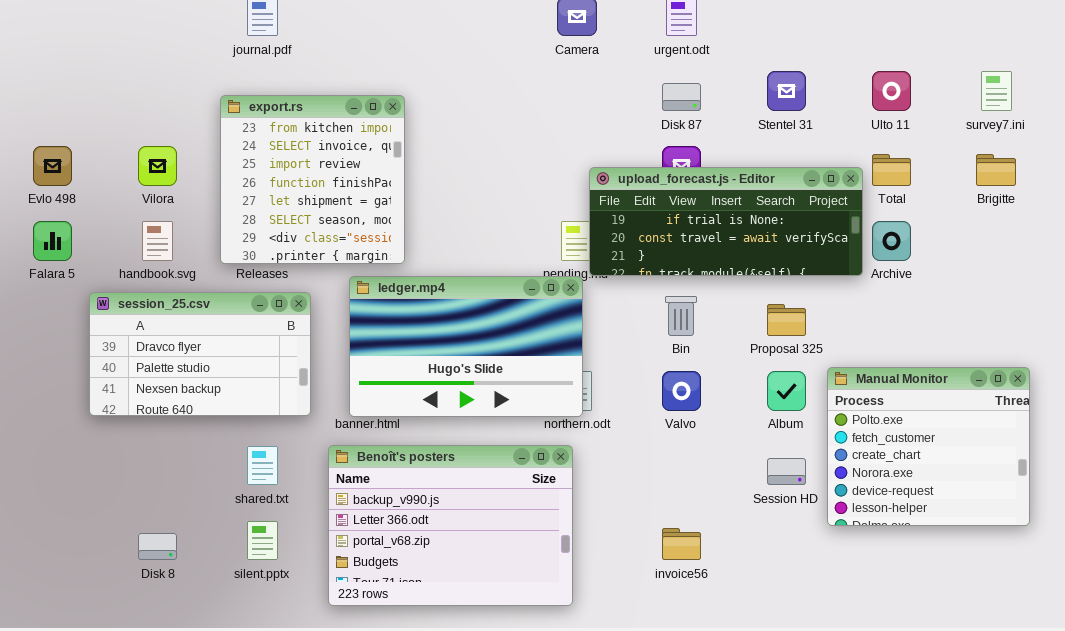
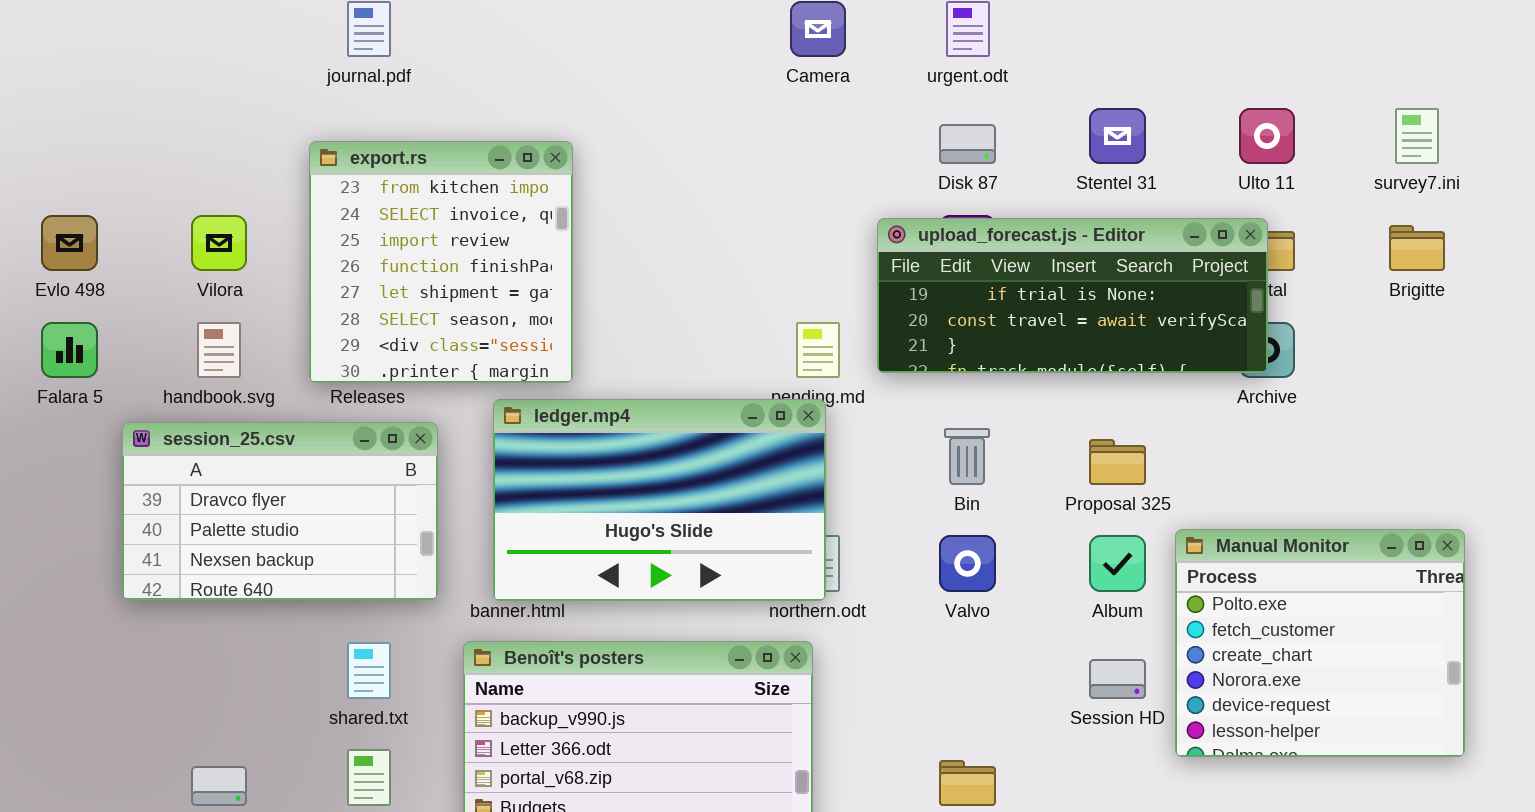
upload_forecast.js - Editor: [589,167,863,276] -> [877,218,1268,373], moved

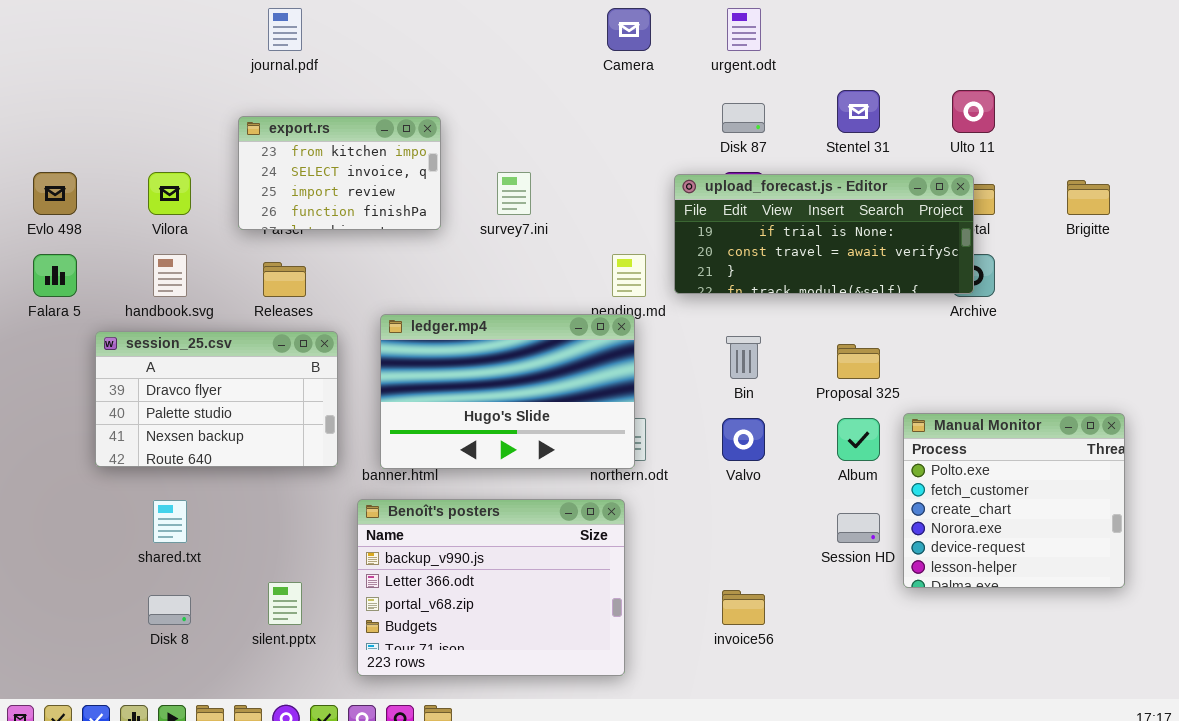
survey7.ini: [1395,108,1439,164] -> [497,172,531,215], moved
export.rs: [309,141,573,383] -> [238,116,441,230], resized
shared.txt: [347,642,391,699] -> [153,500,187,543], moved

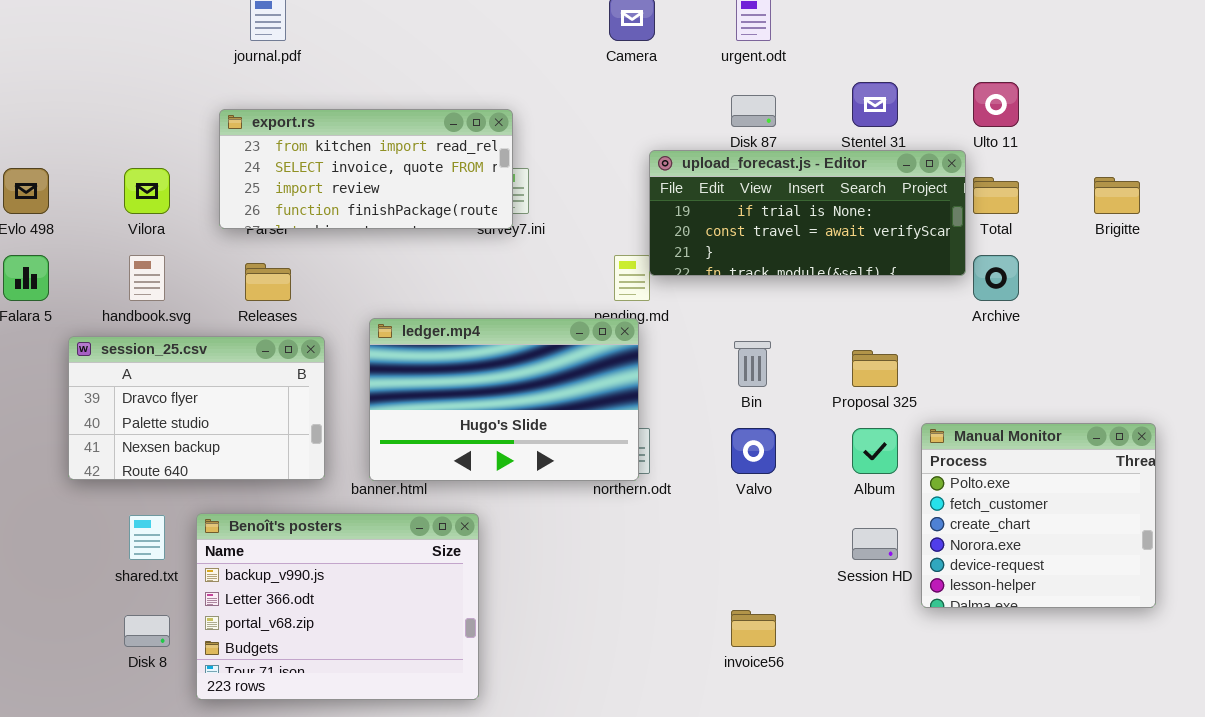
export.rs: [238,116,441,230] -> [219,109,513,229], resized
upload_forecast.js - Editor: [674,174,974,294] -> [649,150,966,276], moved
Benoît's posters: [357,499,625,676] -> [196,513,479,700], moved

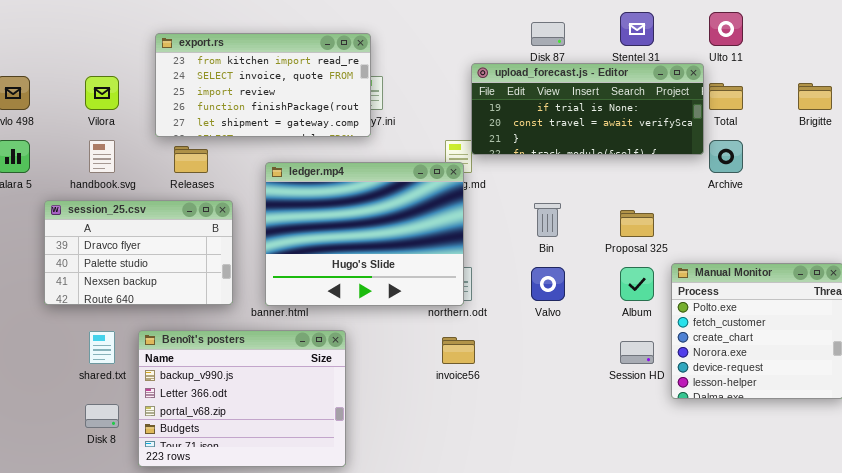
export.rs: [219,109,513,229] -> [155,33,371,137], resized
ledger.mp4: [369,318,639,481] -> [265,162,464,306], resized
invoice56: [731,610,776,647] -> [442,337,475,364], moved

